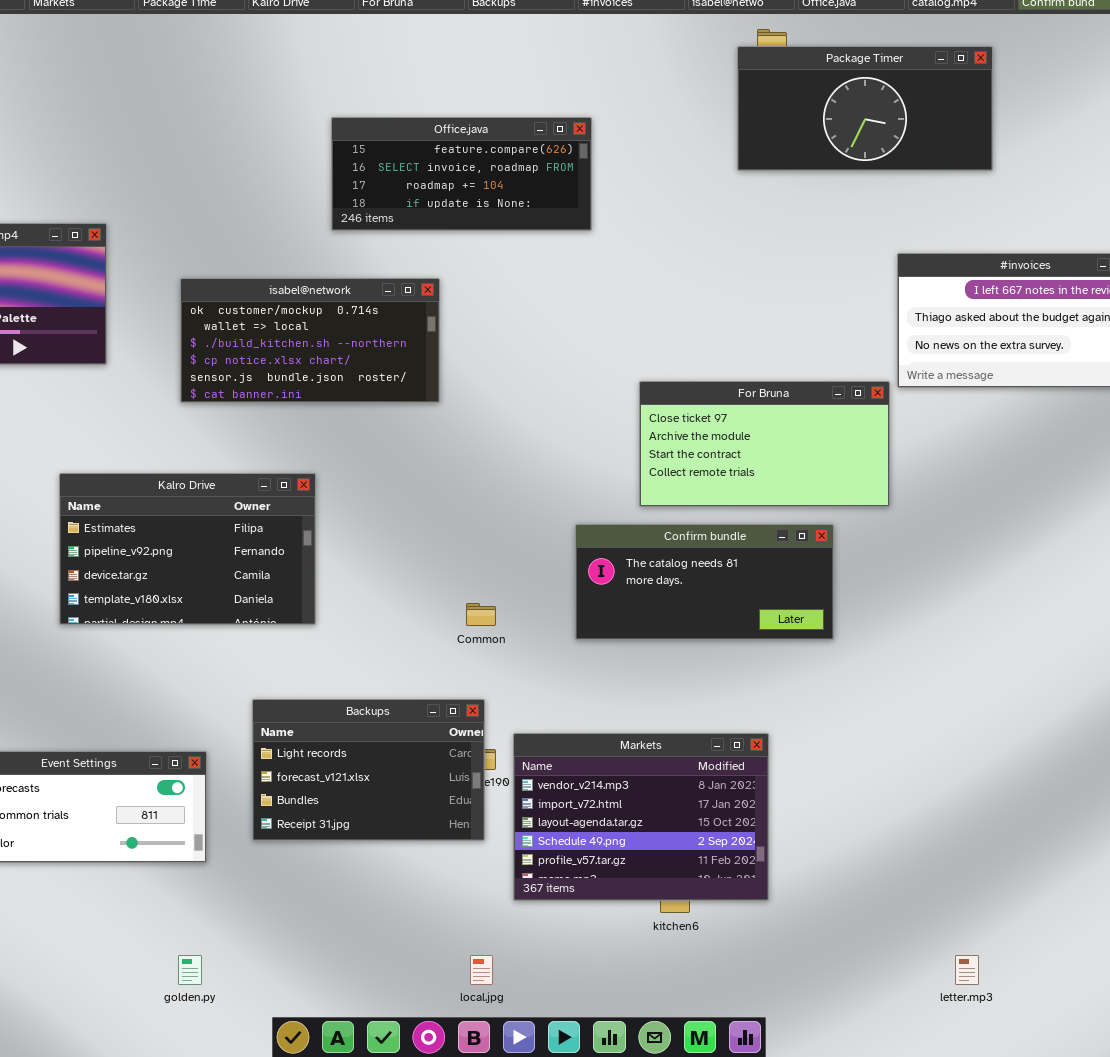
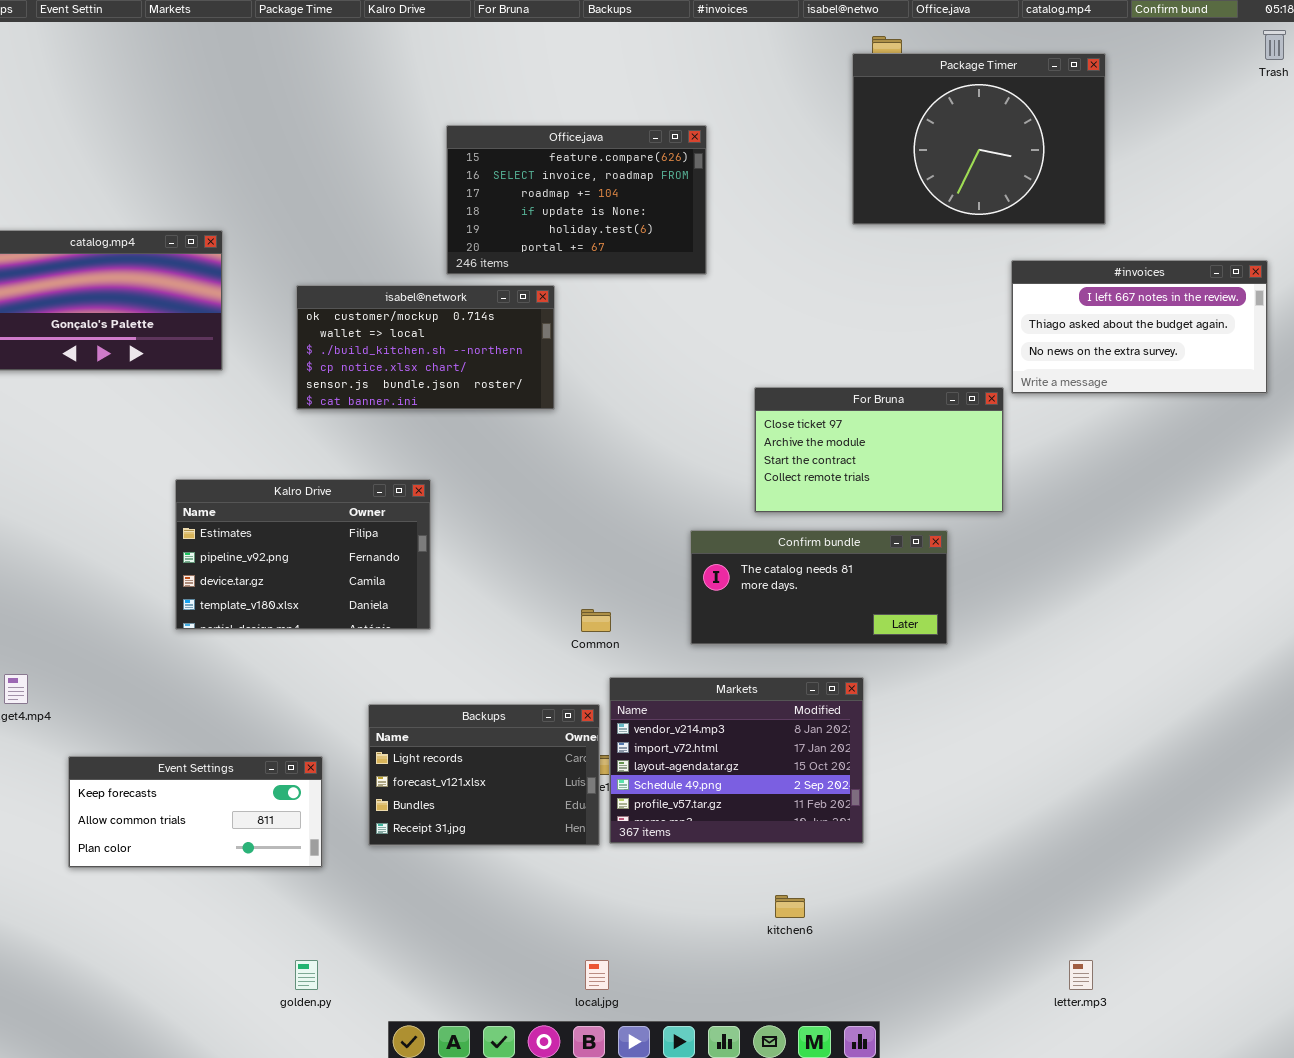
Package Timer: [737,46,993,171] -> [852,53,1106,225], resized
Office.java: [331,117,592,231] -> [446,125,707,275], resized
Markets: [513,733,769,901] -> [609,677,864,844], moved

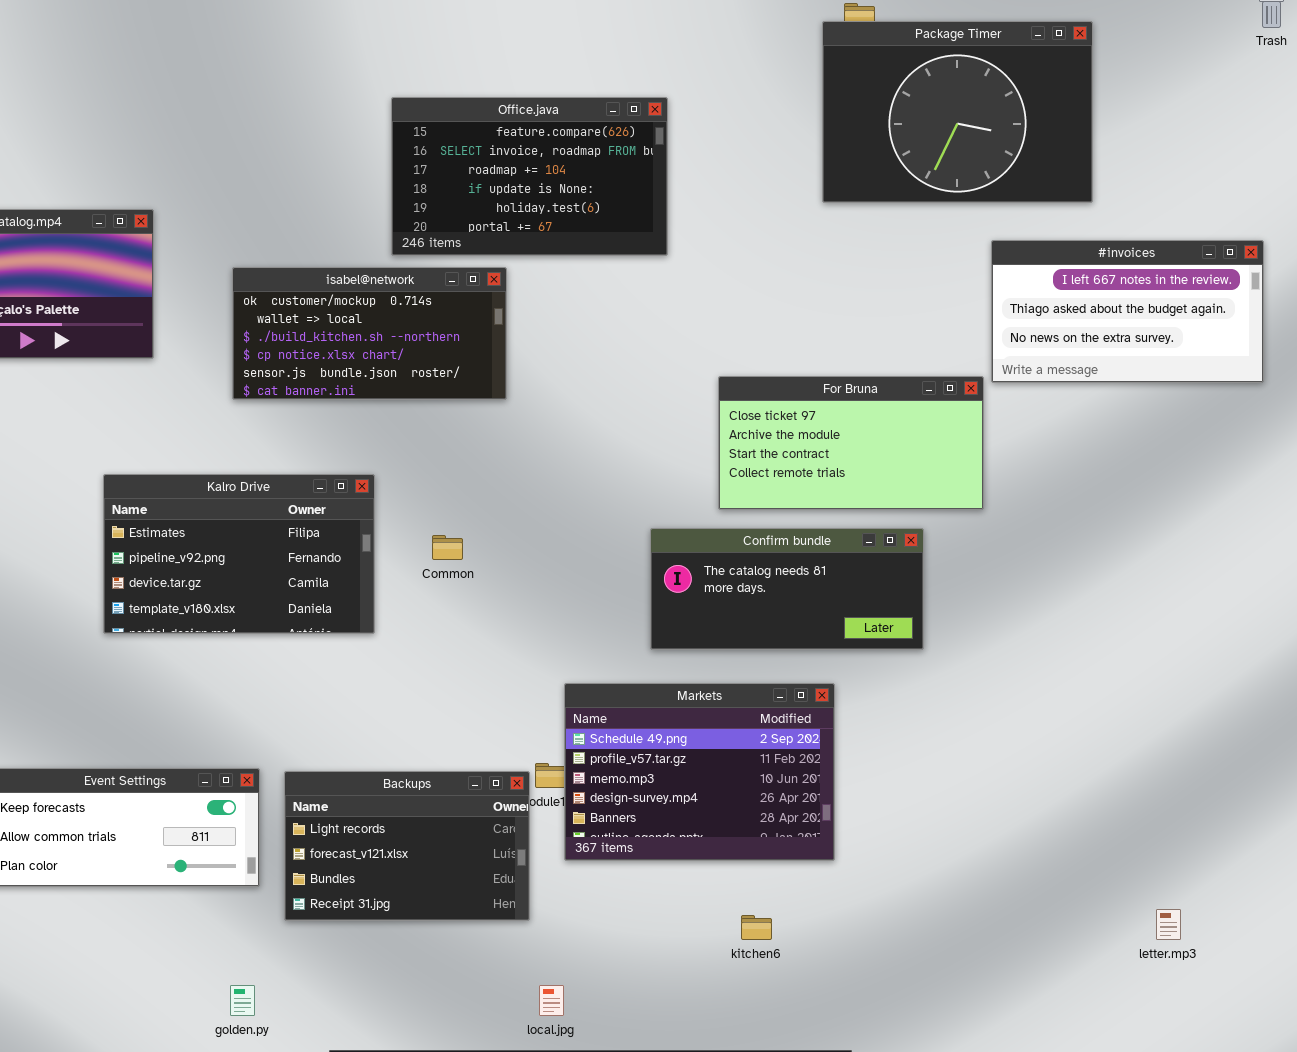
Common: [581,609,611,632] -> [432,535,463,560], moved
Markets: [609,677,864,844] -> [564,683,835,861], scrolled down 3 rows
Backups: [368,704,600,846] -> [284,771,530,921], moved
letter.mp3: [1069,960,1093,990] -> [1156,909,1181,940], moved

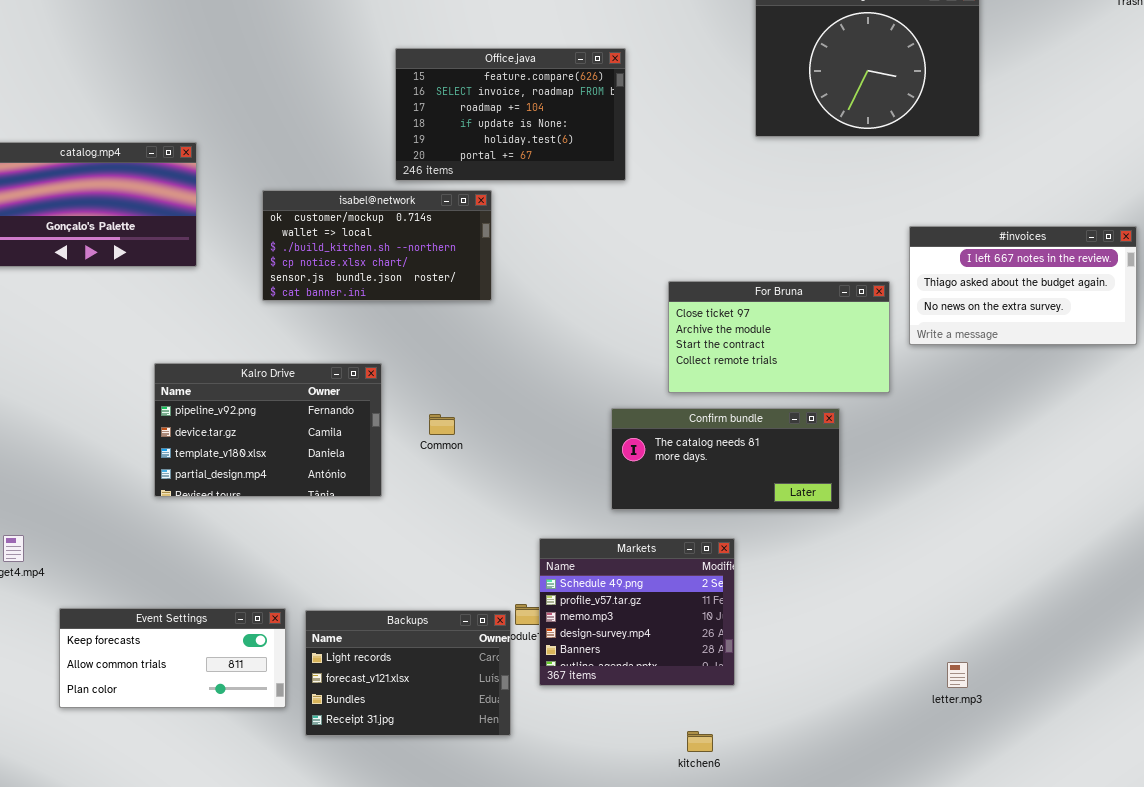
#invoices: [991,240,1264,383] -> [909,226,1137,345], moved
Kalro Drive: [103,474,375,634] -> [154,363,382,497], scrolled down 1 row
Markets: [564,683,835,861] -> [539,538,735,686], resized
letter.mp3: [1156,909,1181,940] -> [947,662,968,688], moved

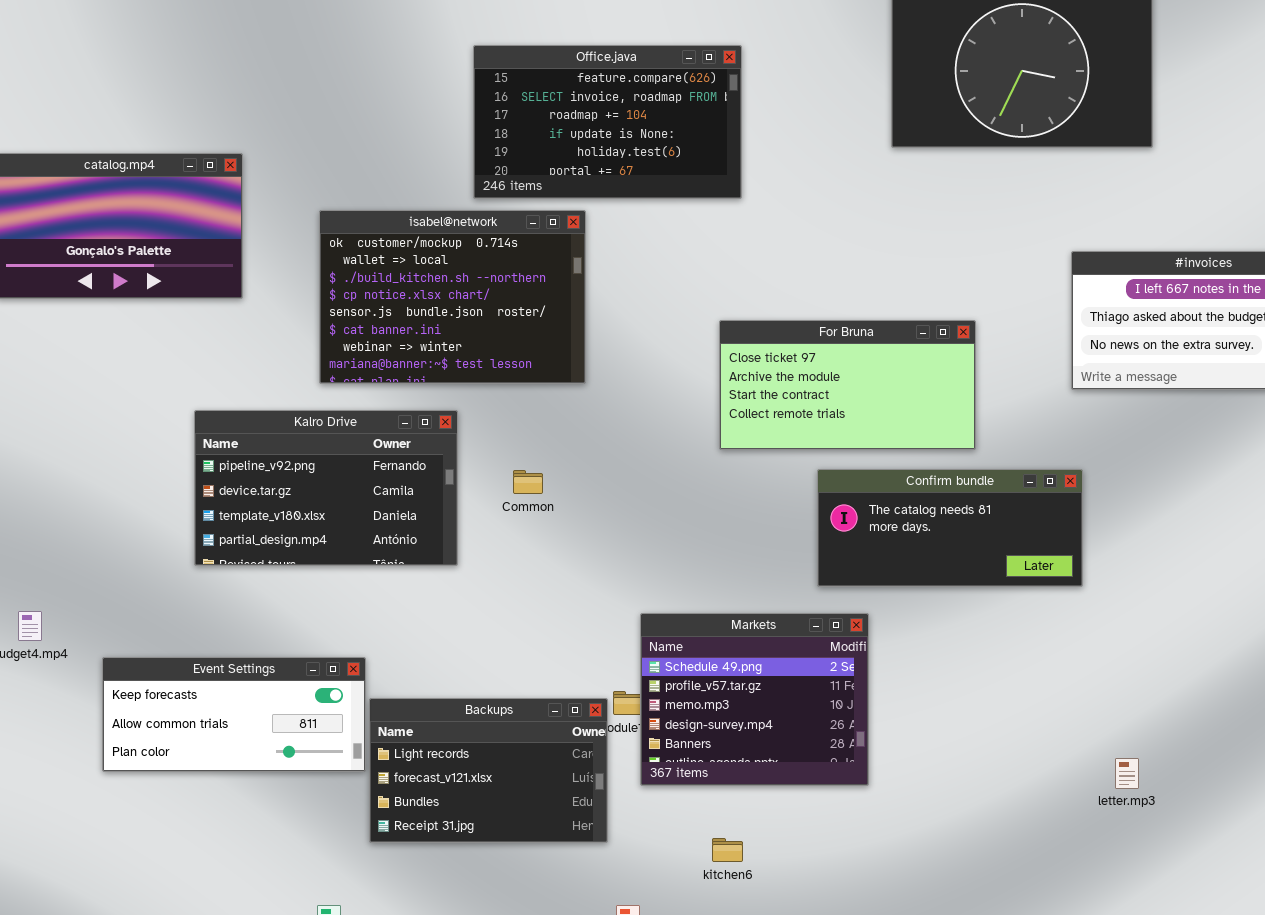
isabel@network: [262,190,492,301] -> [319,210,586,384], resized
For Bruna: [668,281,890,393] -> [719,320,976,450], moved
Confirm bundle: [611,408,840,510] -> [817,469,1083,587], moved
Event Settings: [59,608,286,708] -> [102,657,366,772], moved
kitchen6: [687,731,713,752] -> [712,838,743,862], moved

